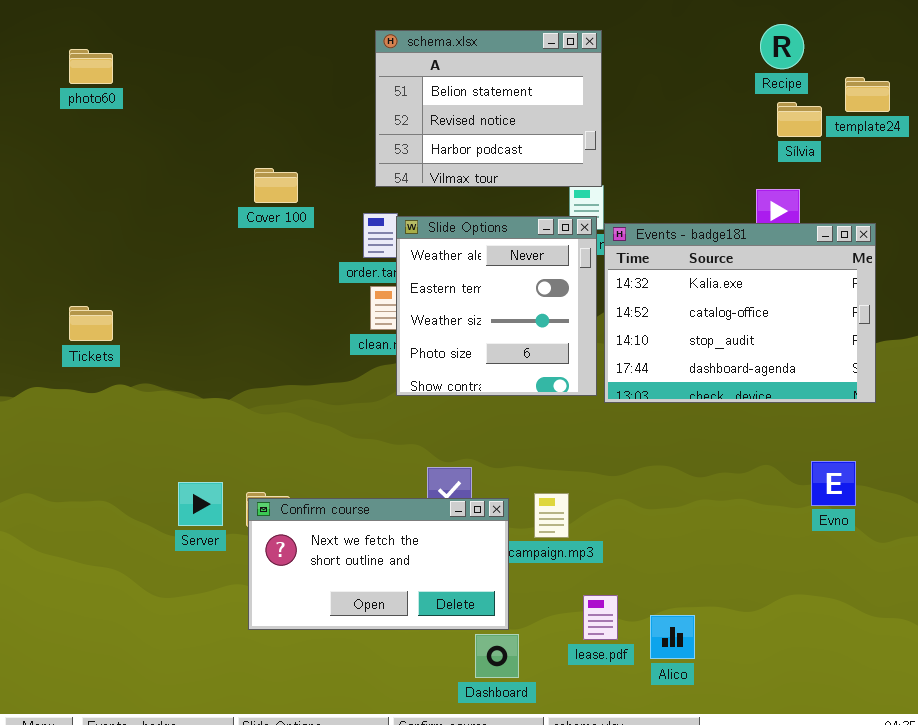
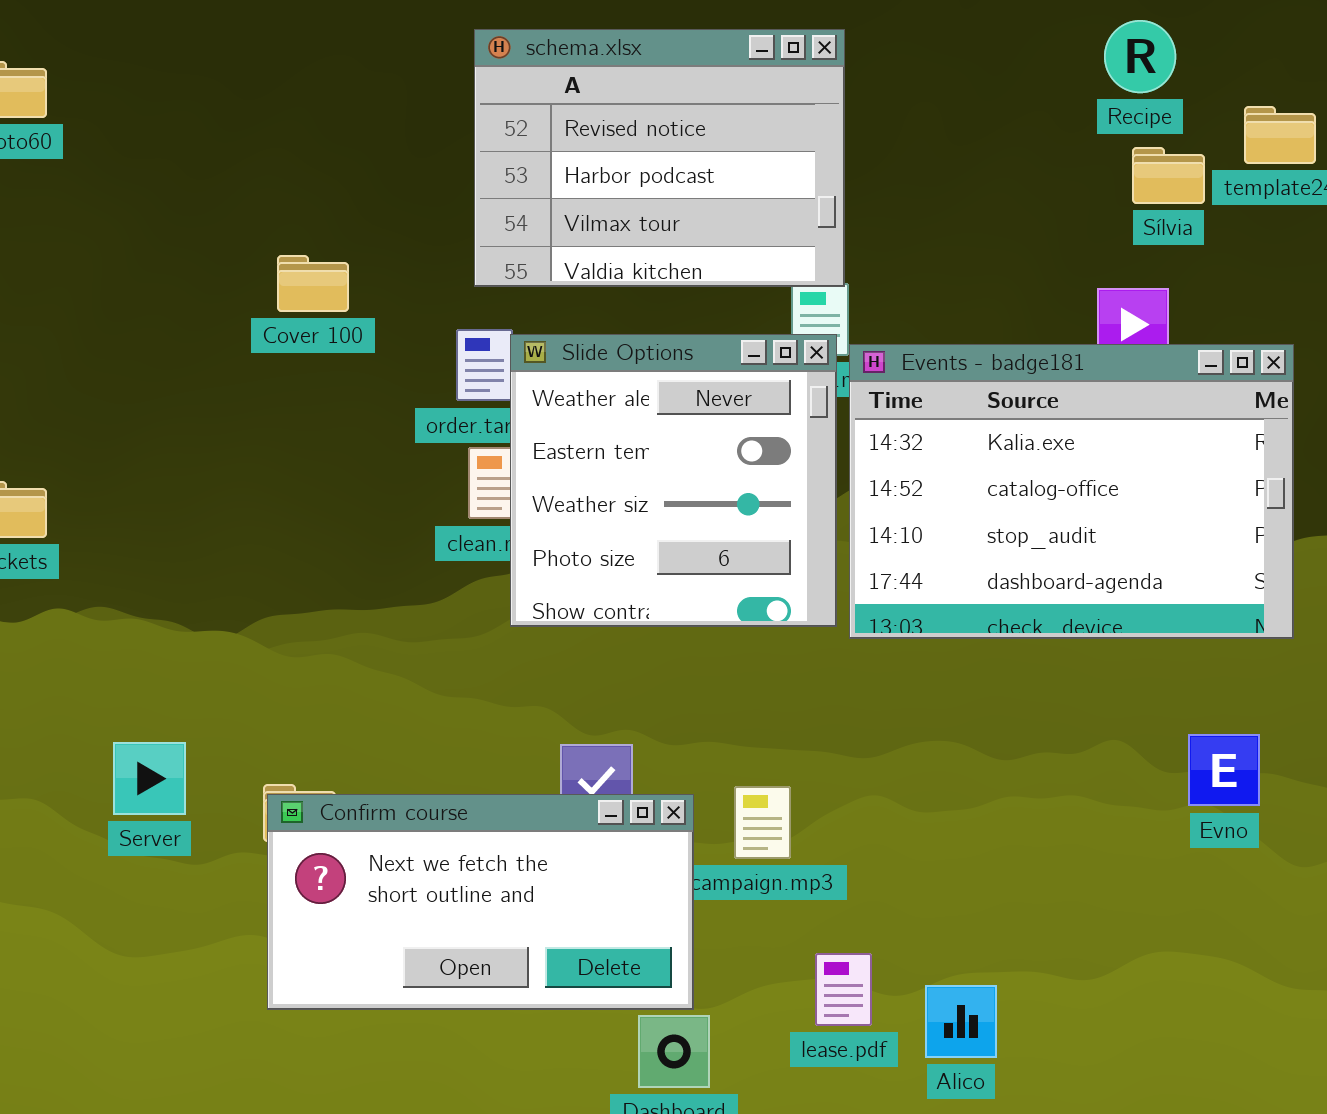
schema.xlsx: [375,30,602,187] -> [474,29,845,287], scrolled down 1 row
Server: [178,482,223,526] -> [113,742,186,815], moved

